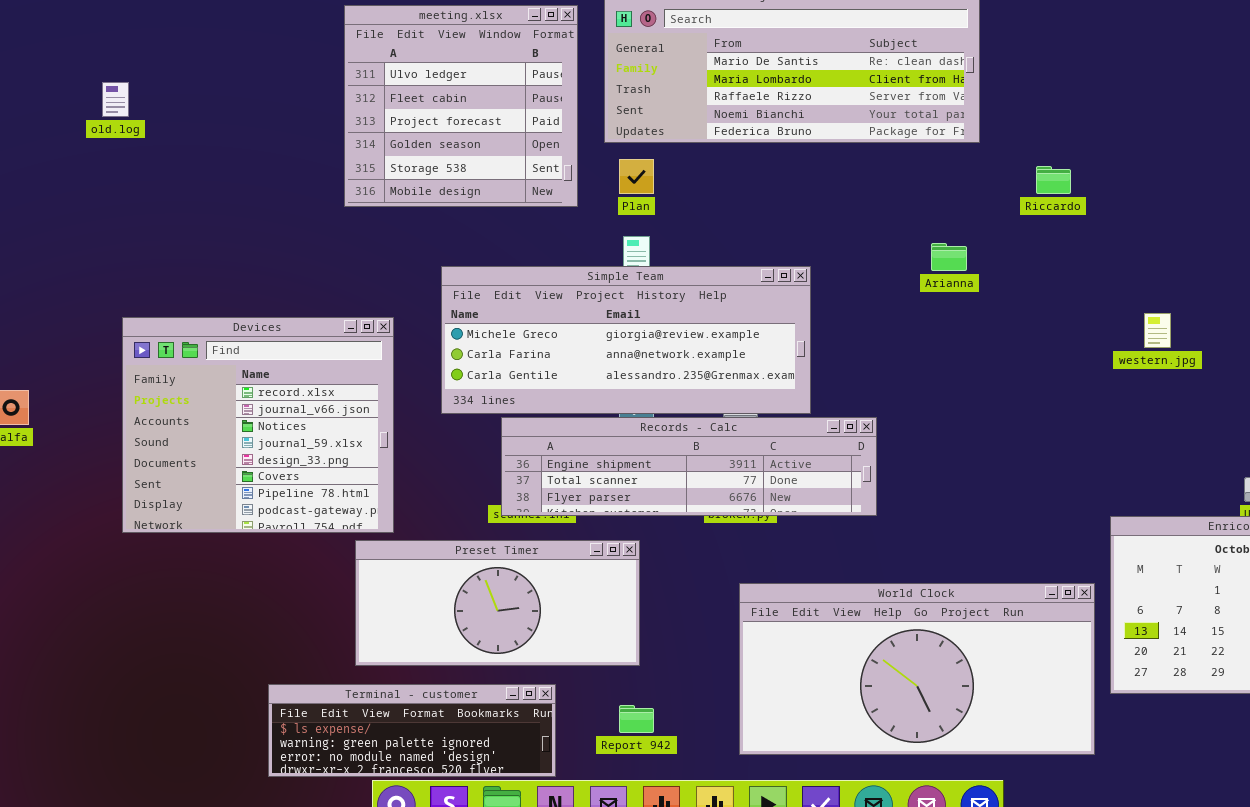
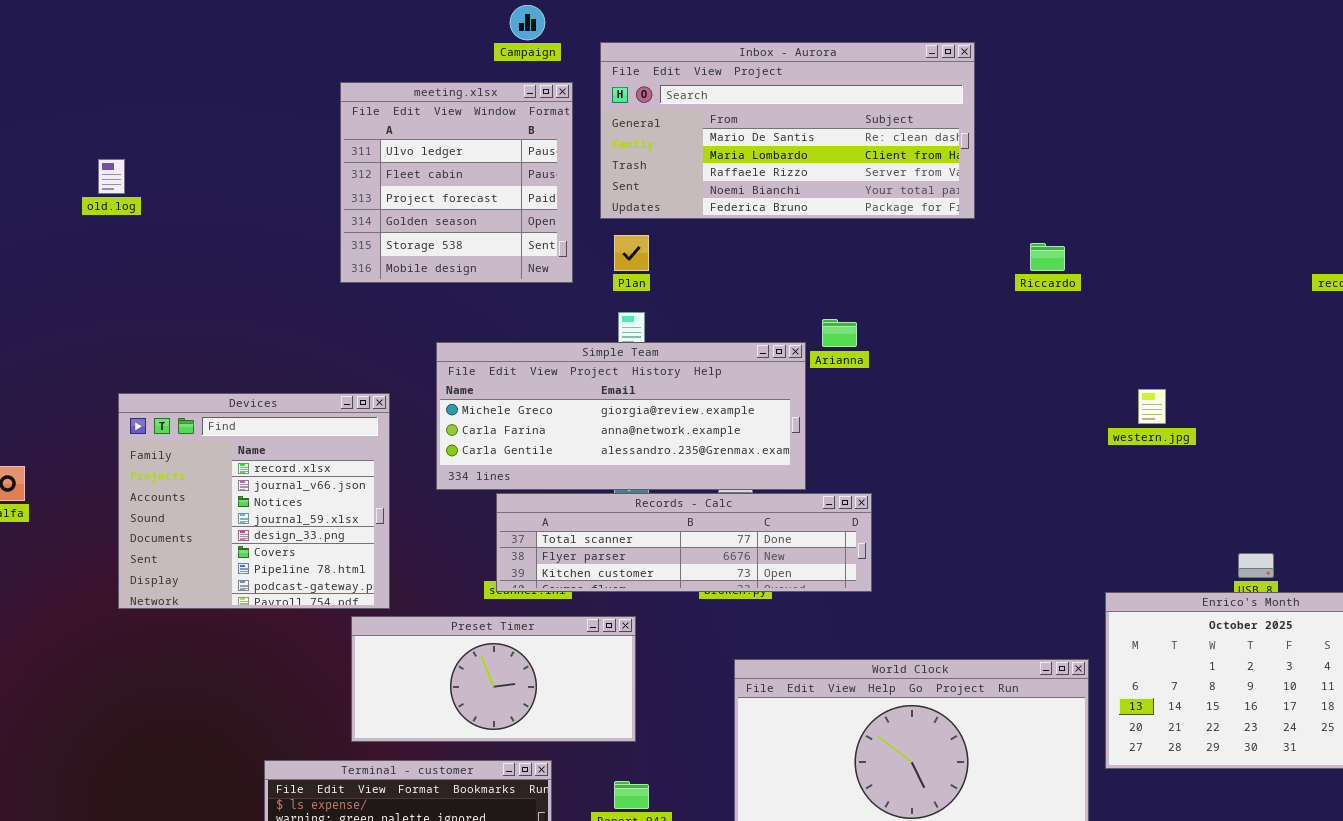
Arianna: [931,243,967,271] -> [822,319,857,347], moved
Records - Calc: [501,417,877,516] -> [496,493,872,592], scrolled down 1 row

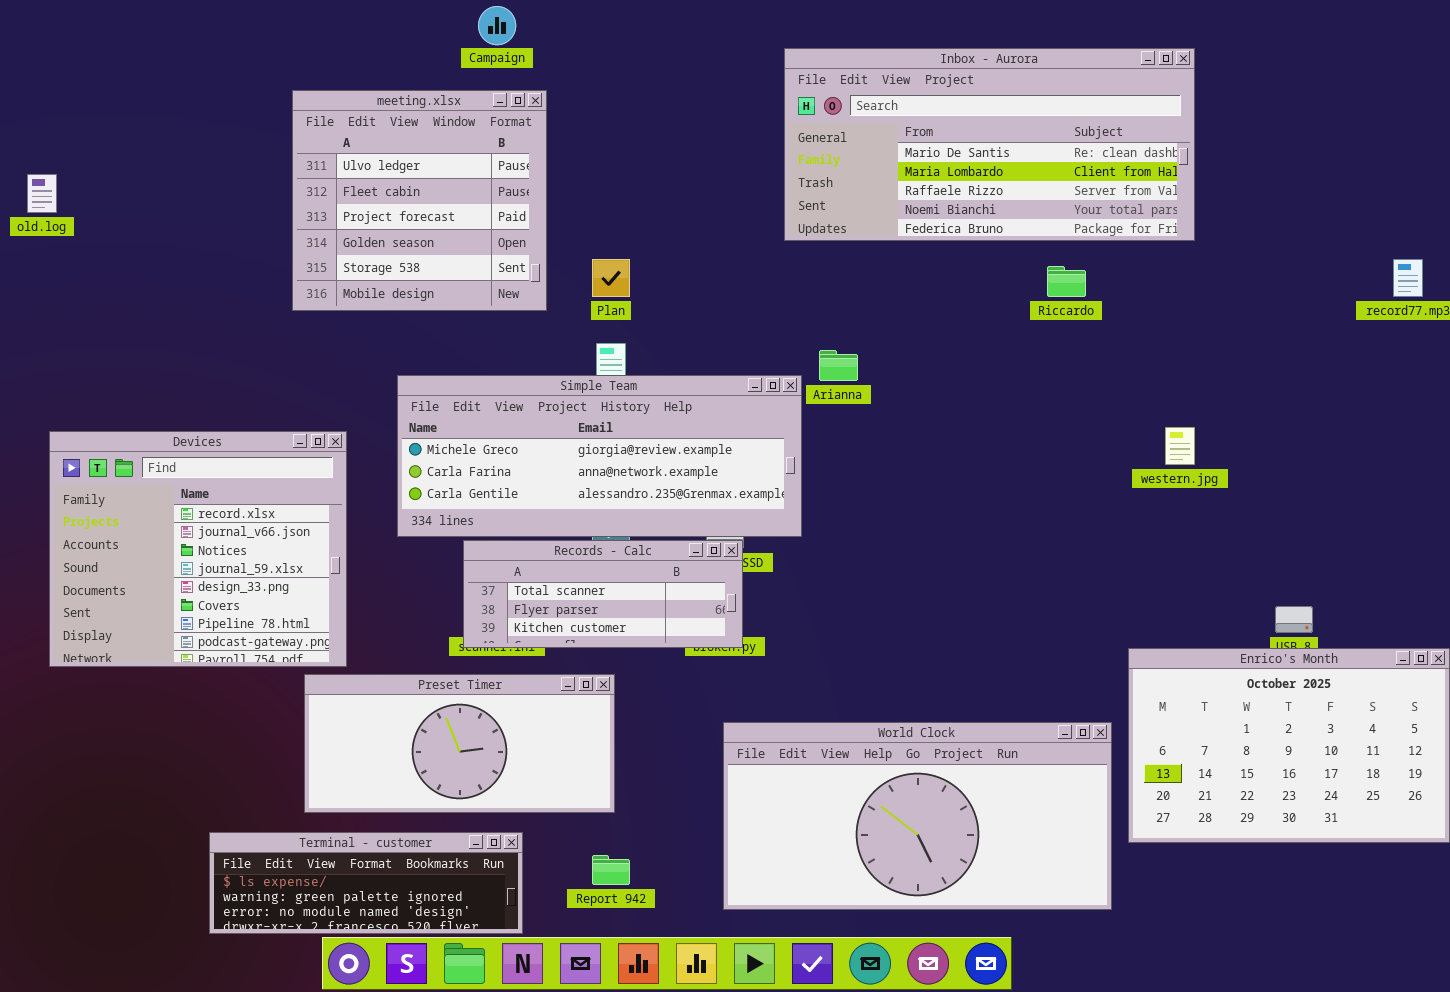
Inbox - Aurora: [600,42,975,219] -> [784,48,1195,241], moved
Records - Calc: [496,493,872,592] -> [463,540,743,648], resized

